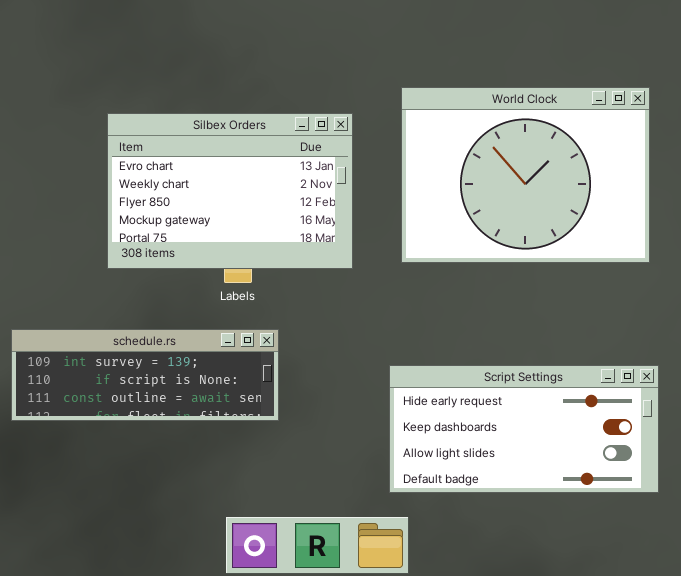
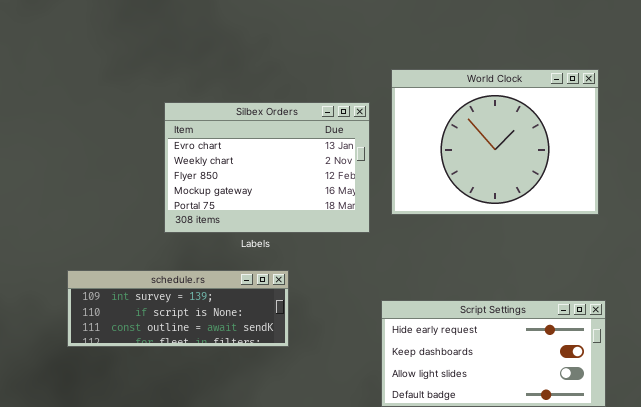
Silbex Orders: [107,113,353,269] -> [164,102,370,233], moved

